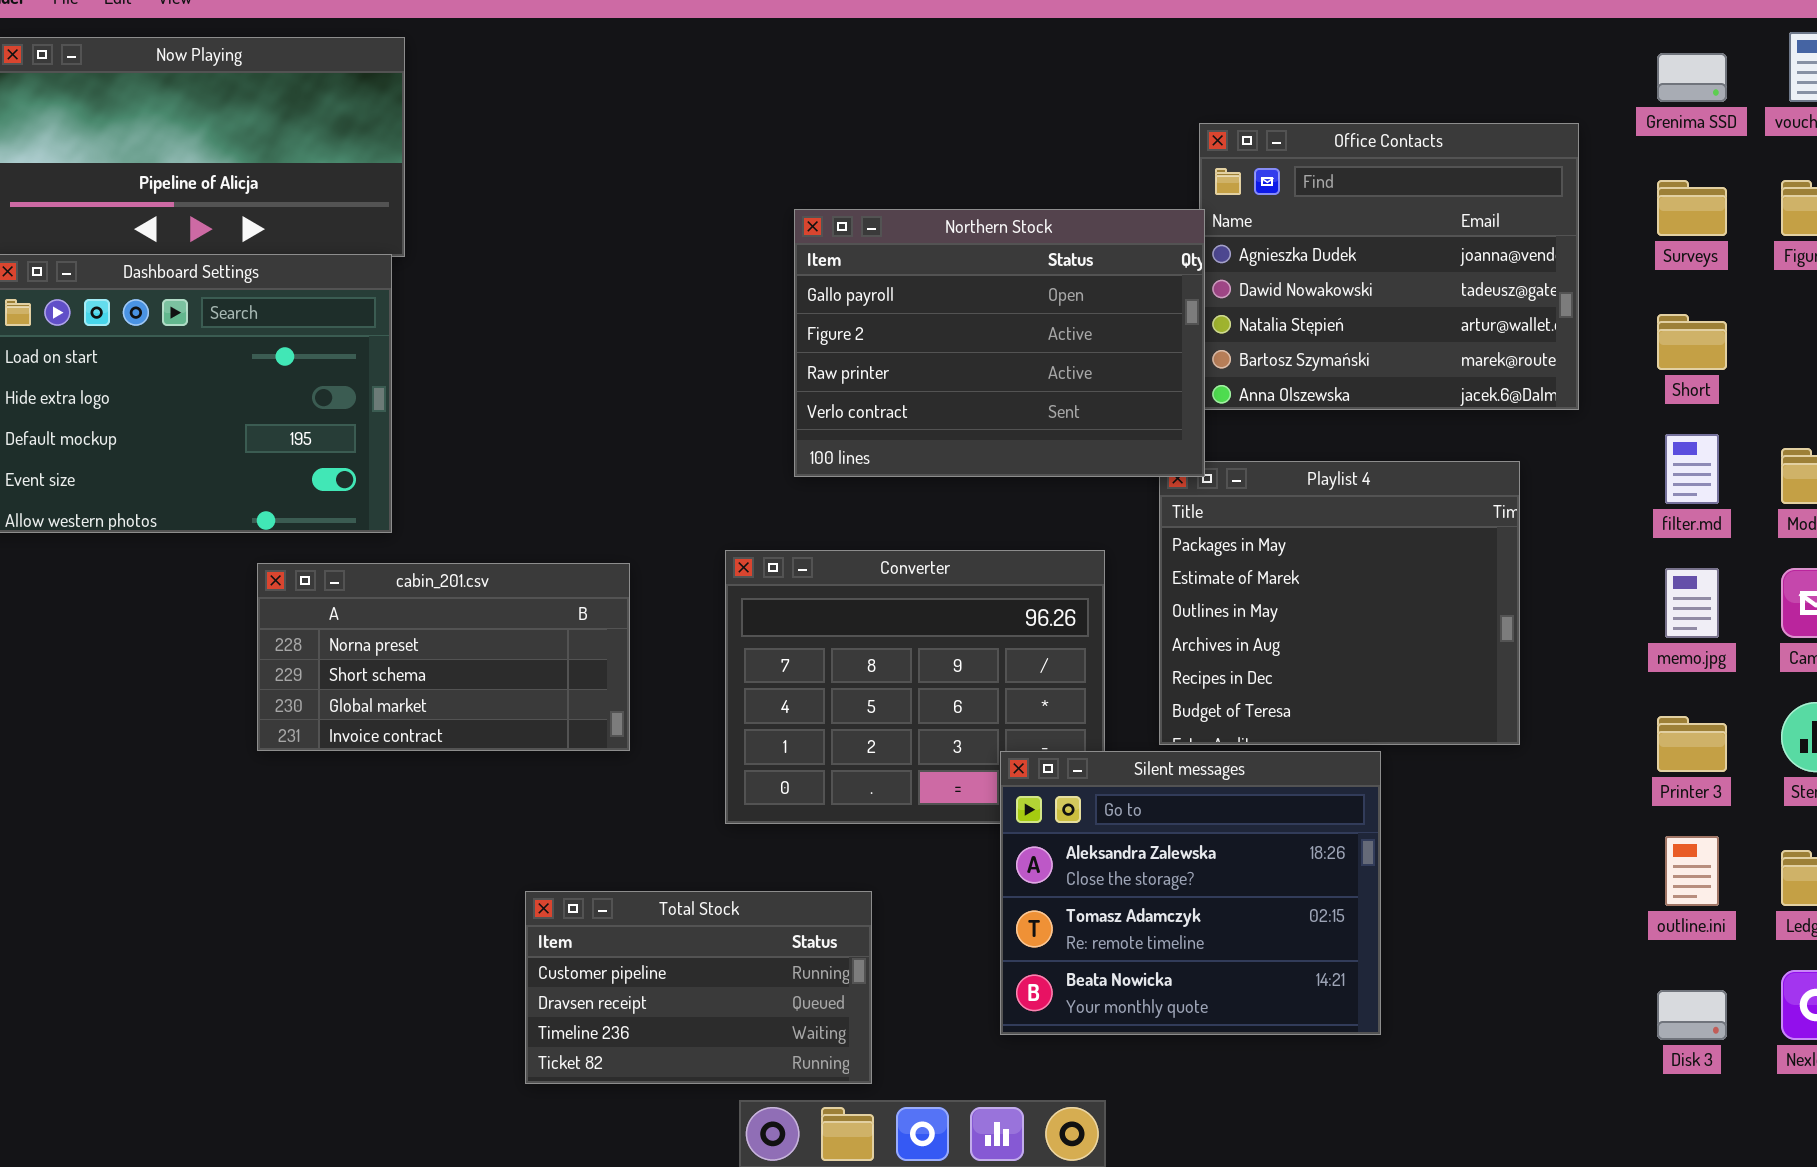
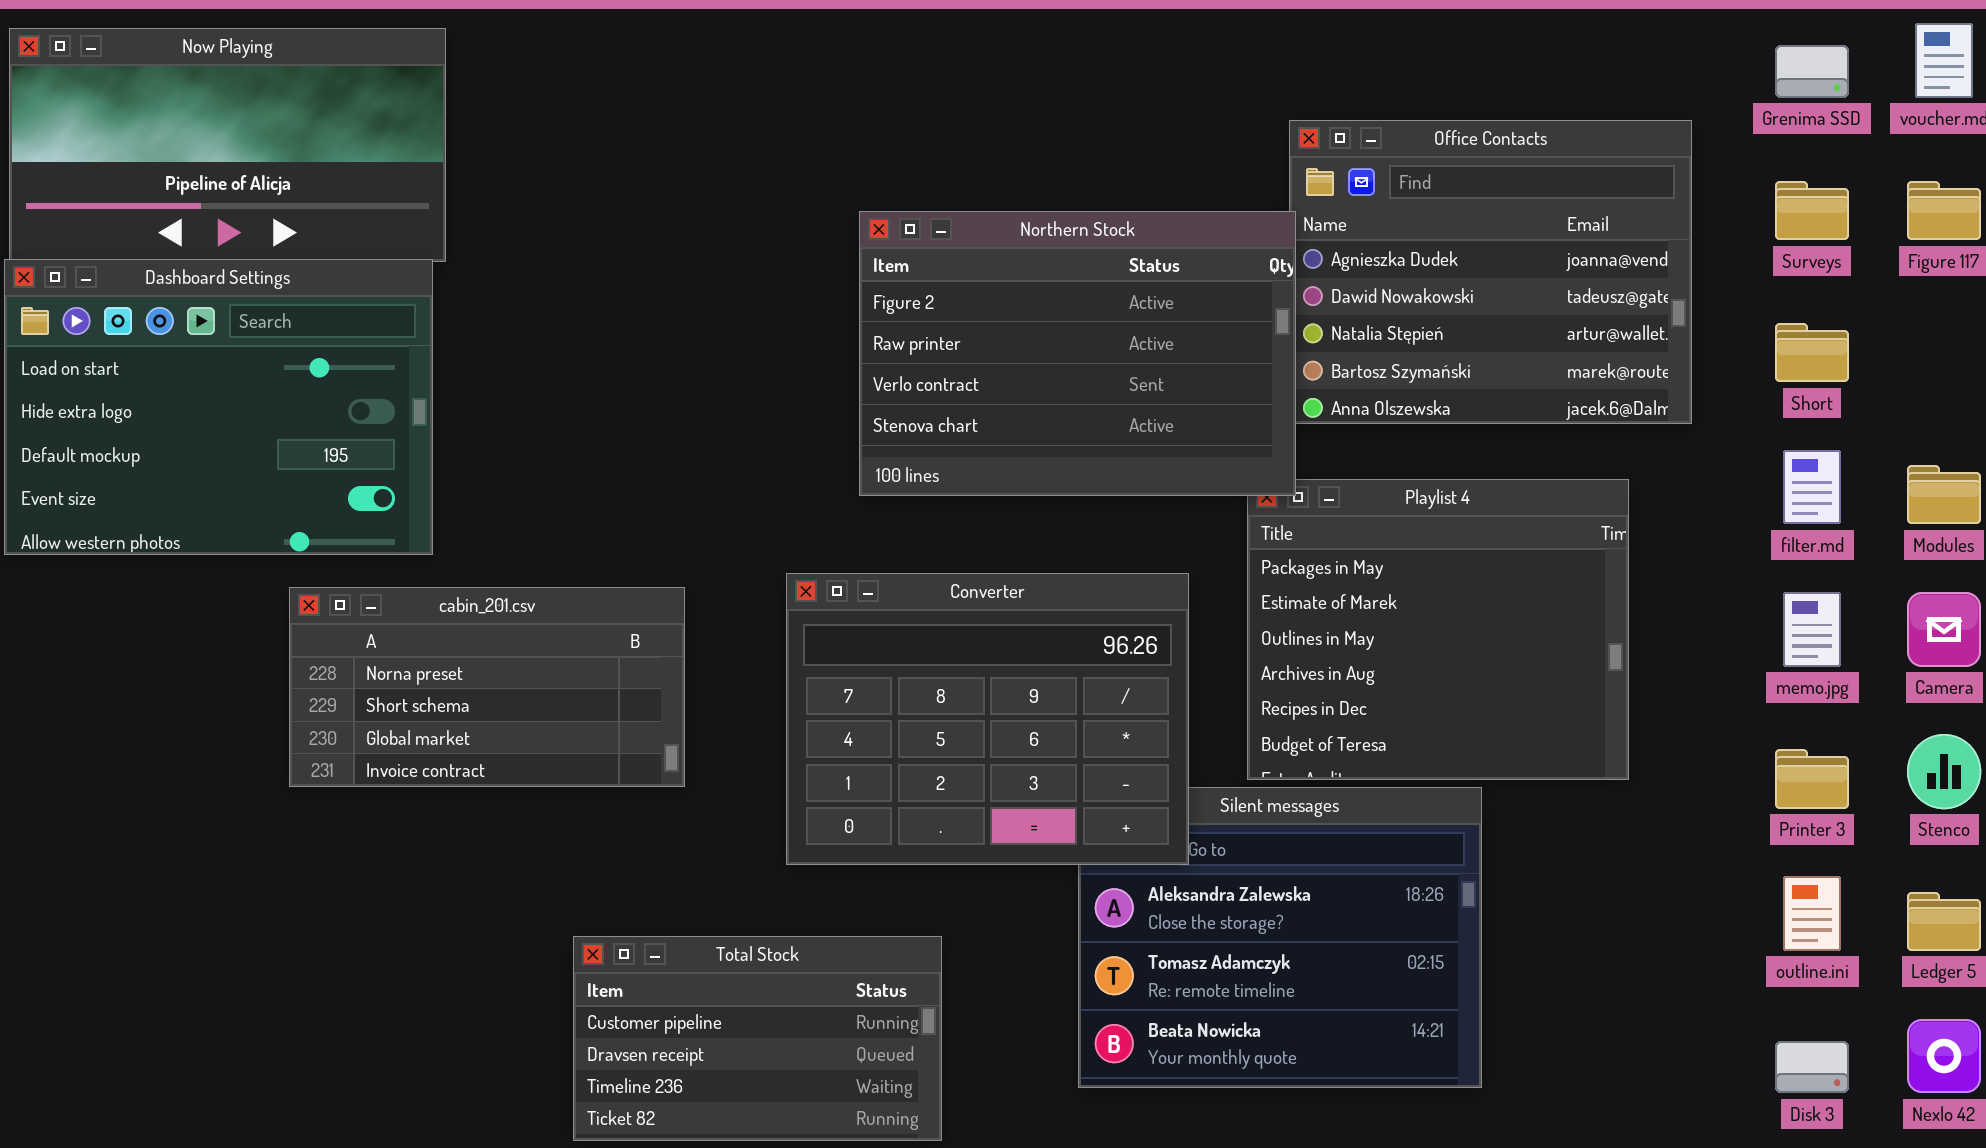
Northern Stock: [794,209,1205,477] -> [859,211,1296,496], scrolled down 1 row
Converter: [725,550,1105,824] -> [786,573,1189,865], raised

